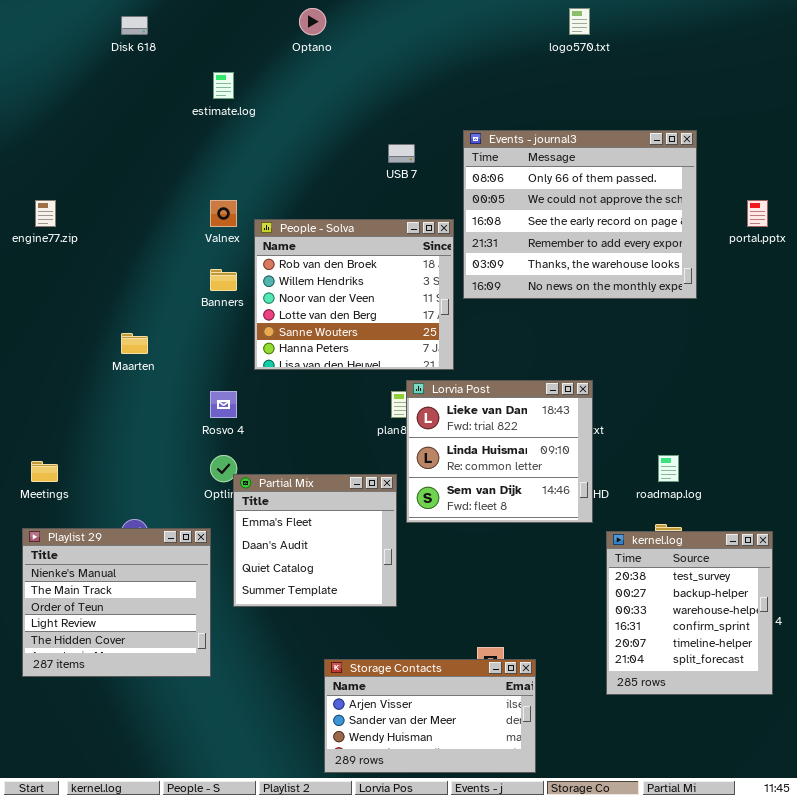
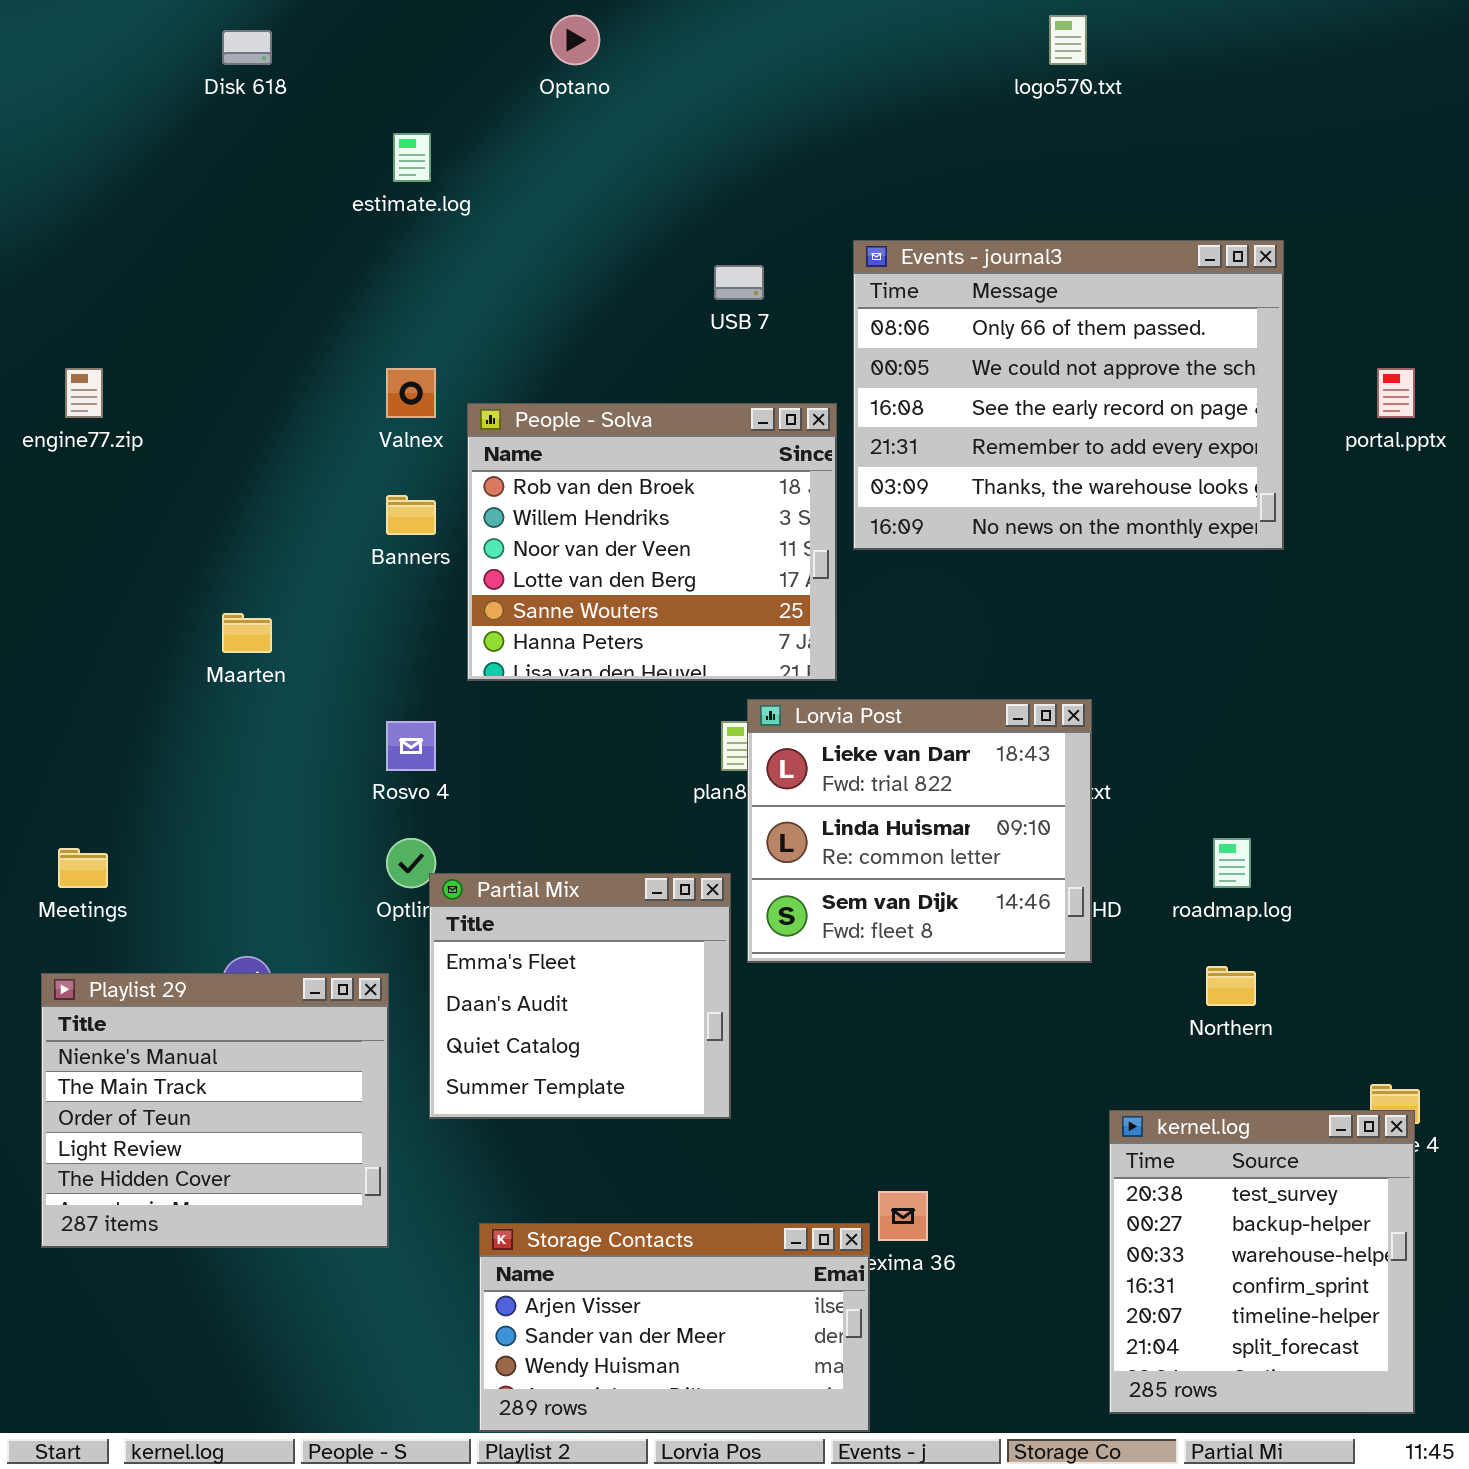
kernel.log: [606,531,773,695] -> [1109,1110,1415,1414], moved
Storage Contacts: [324,659,536,773] -> [479,1223,870,1432], moved

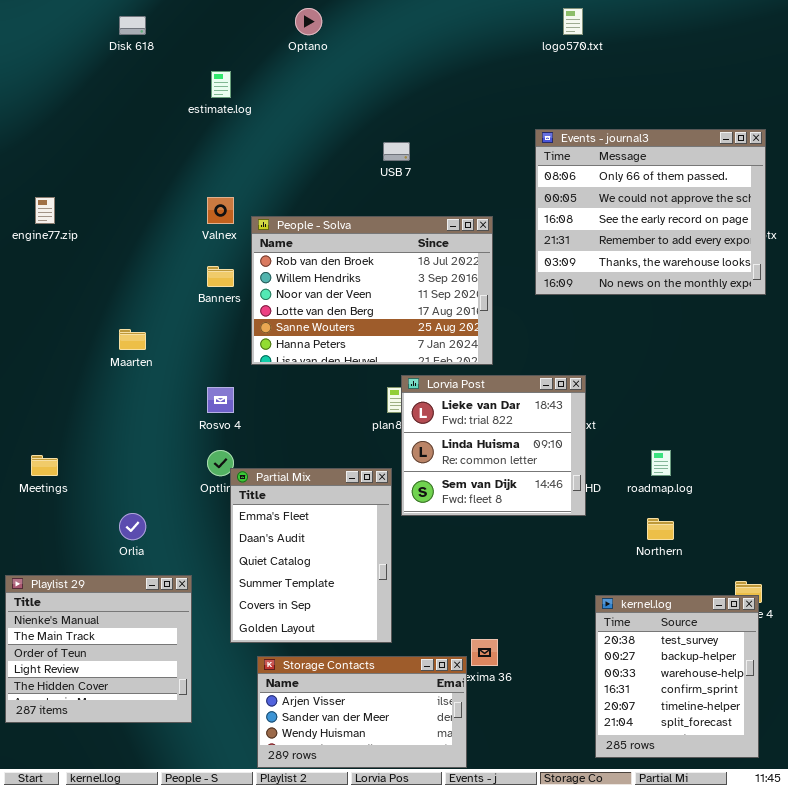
Events - journal3: [853,240,1284,550] -> [535,129,766,295], moved
People - Solva: [467,403,837,681] -> [251,216,493,365], resized
Partial Mix: [429,873,731,1119] -> [230,468,392,643], resized
Playlist 29: [41,973,389,1248] -> [5,575,192,723], moved

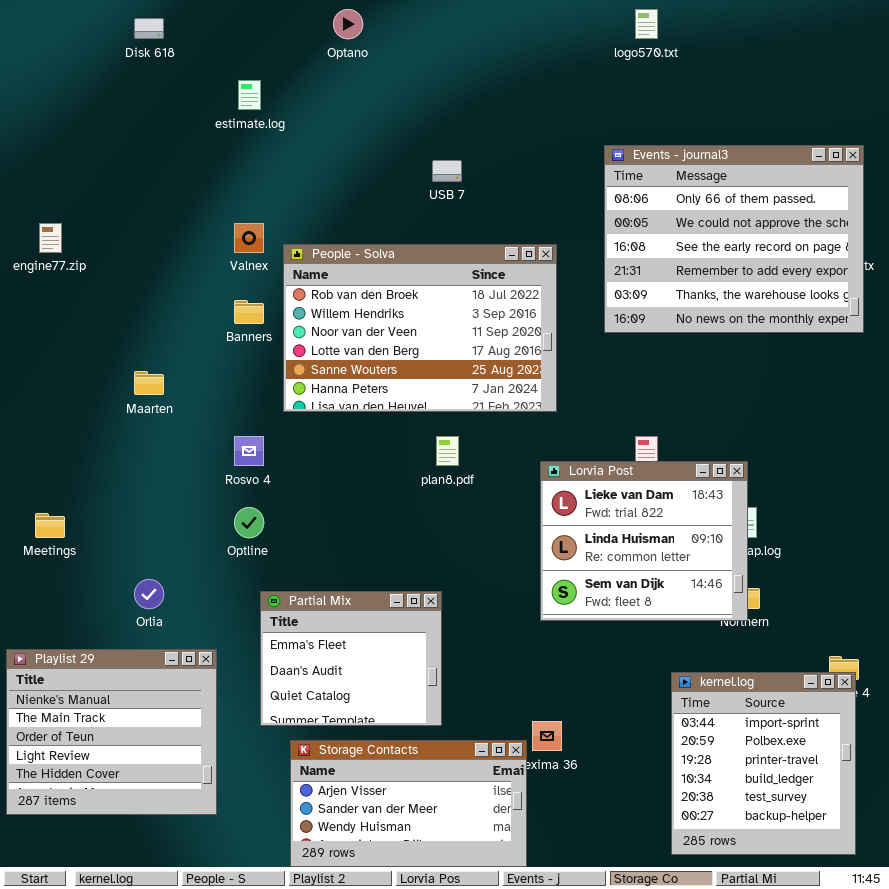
Lorvia Post: [401,375,586,516] -> [540,461,748,621], moved
Partial Mix: [230,468,392,643] -> [260,591,442,726], resized
kernel.log: [595,595,759,758] -> [671,672,856,855], scrolled up 4 rows

